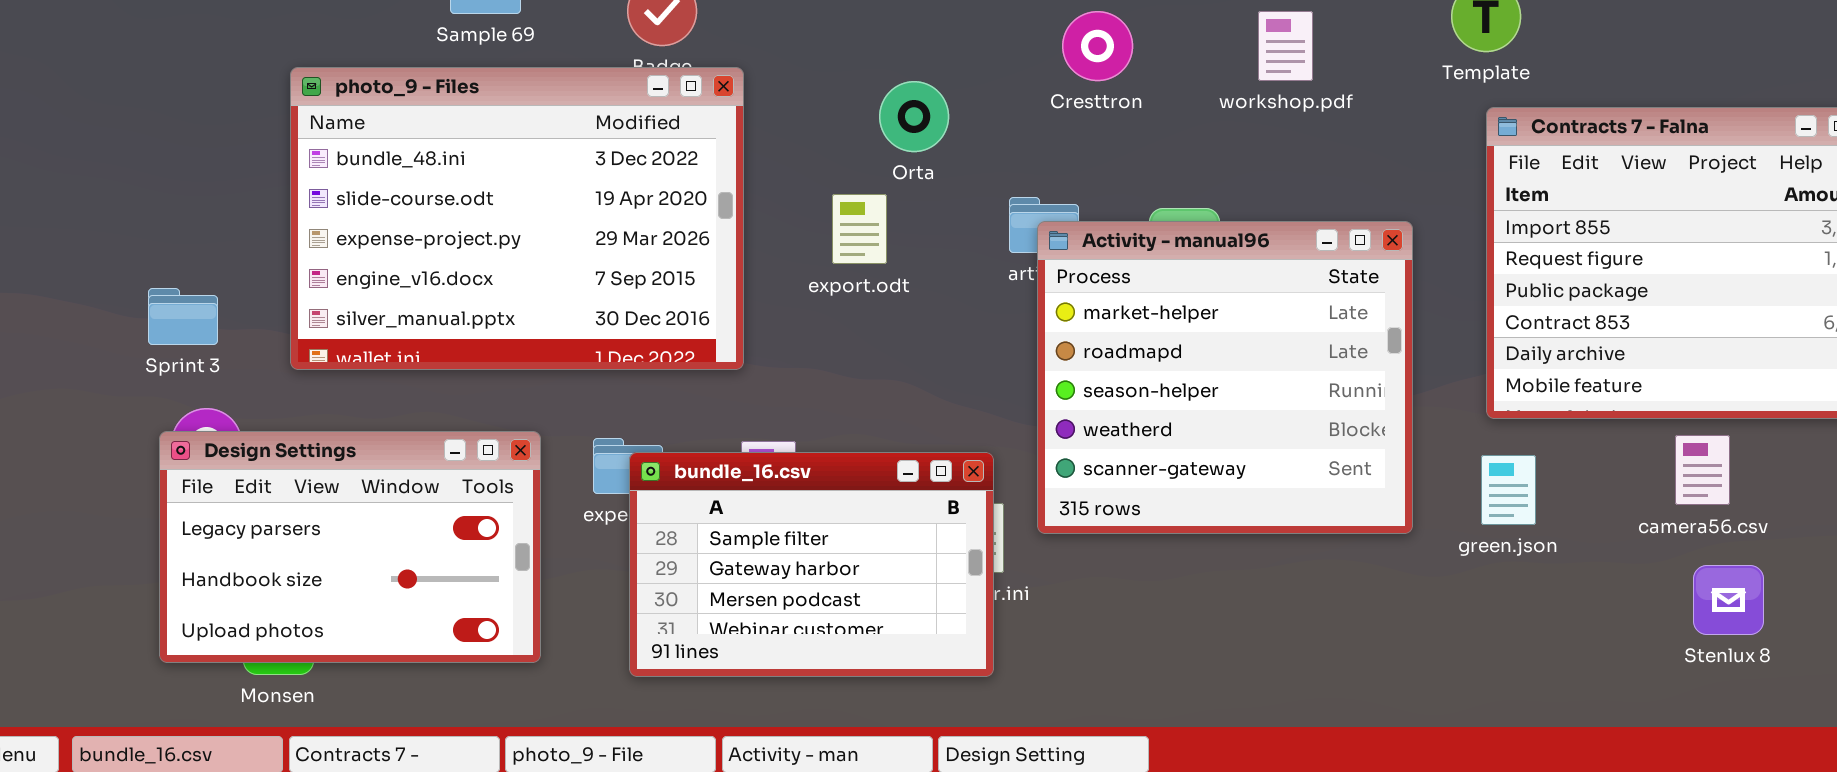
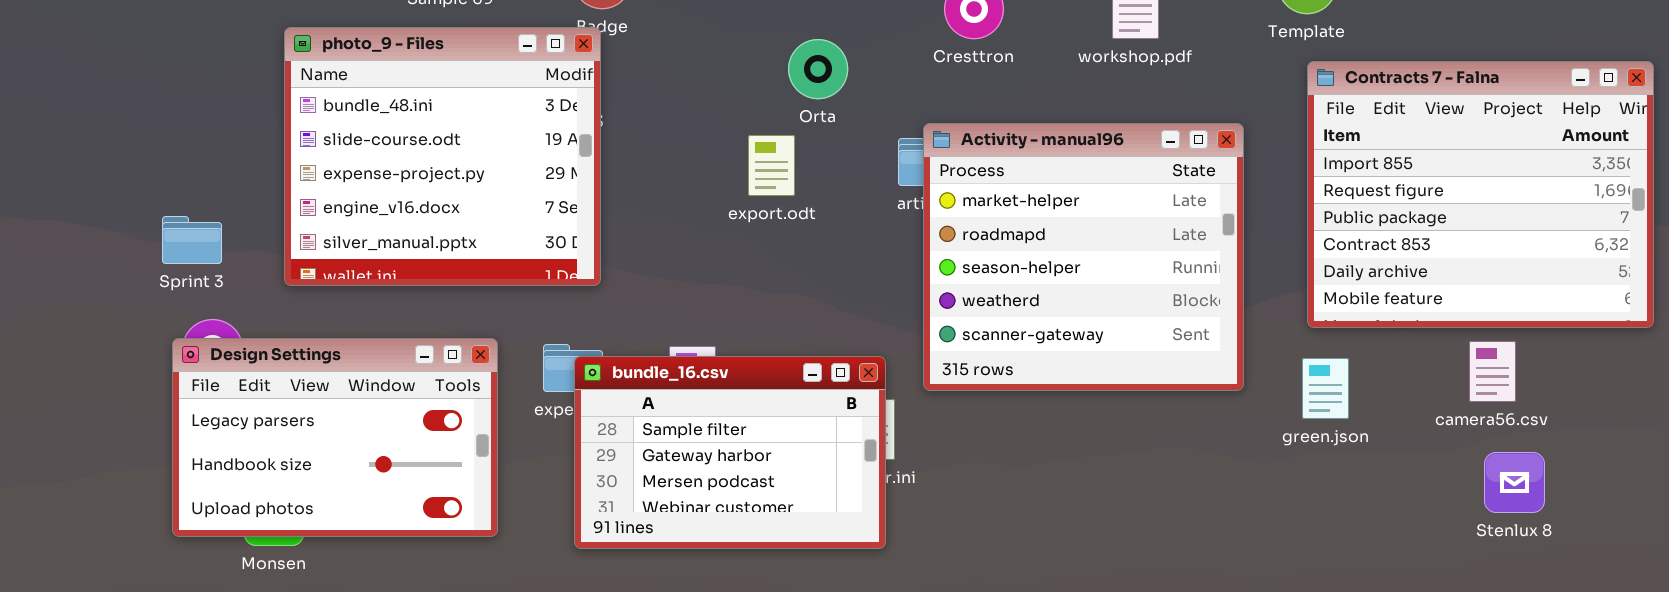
photo_9 - Files: [290,67,744,370] -> [284,27,601,286], resized
Activity - manual96: [1037,221,1413,534] -> [923,123,1244,391], moved

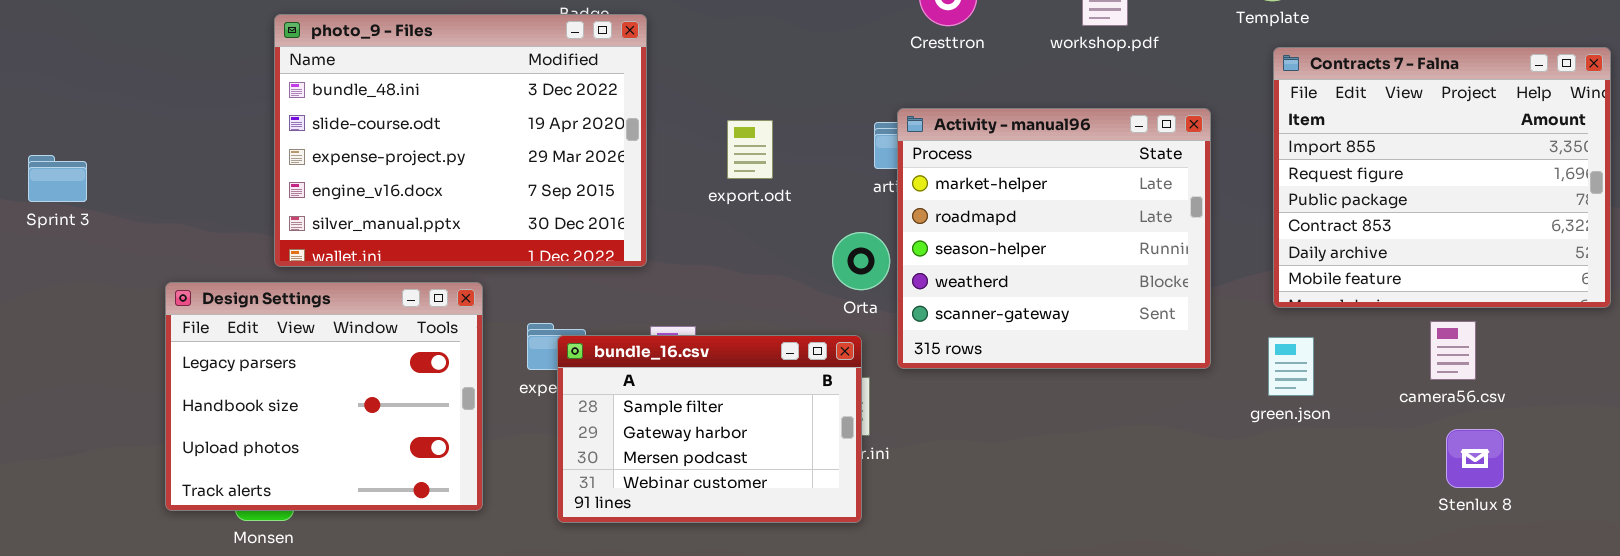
photo_9 - Files: [284,27,601,286] -> [274,14,647,267], resized
Orta: [788,39,848,99] -> [832,232,890,290], moved
Sprint 3: [162,216,222,264] -> [28,155,87,202], moved
Design Settings: [172,338,498,537] -> [165,282,483,511], resized

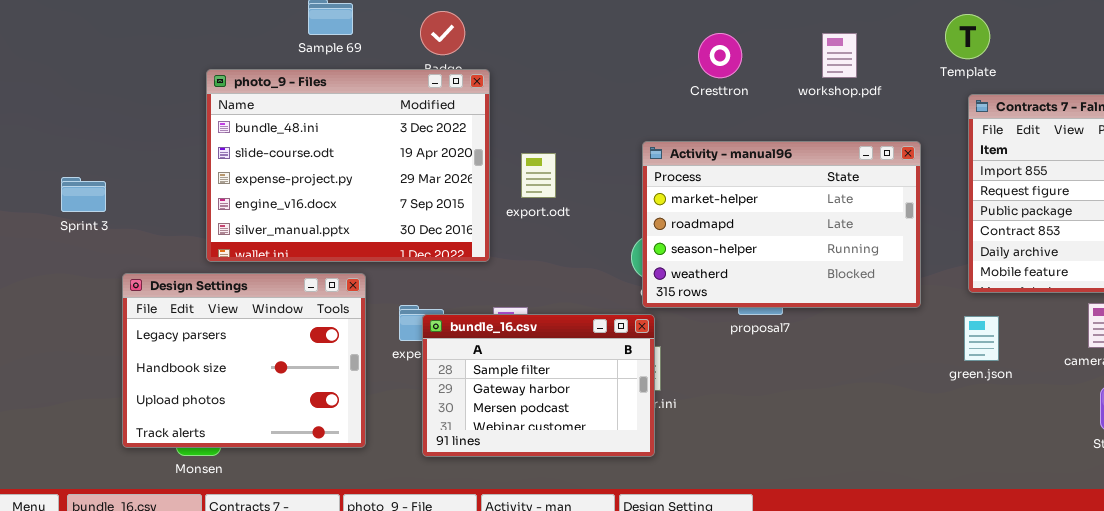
Activity - manual96: [897,108,1211,369] -> [642,141,921,308], resized
export.odt: [727,120,773,179] -> [521,153,556,198], moved
Sprint 3: [28,155,87,202] -> [61,177,106,212], moved

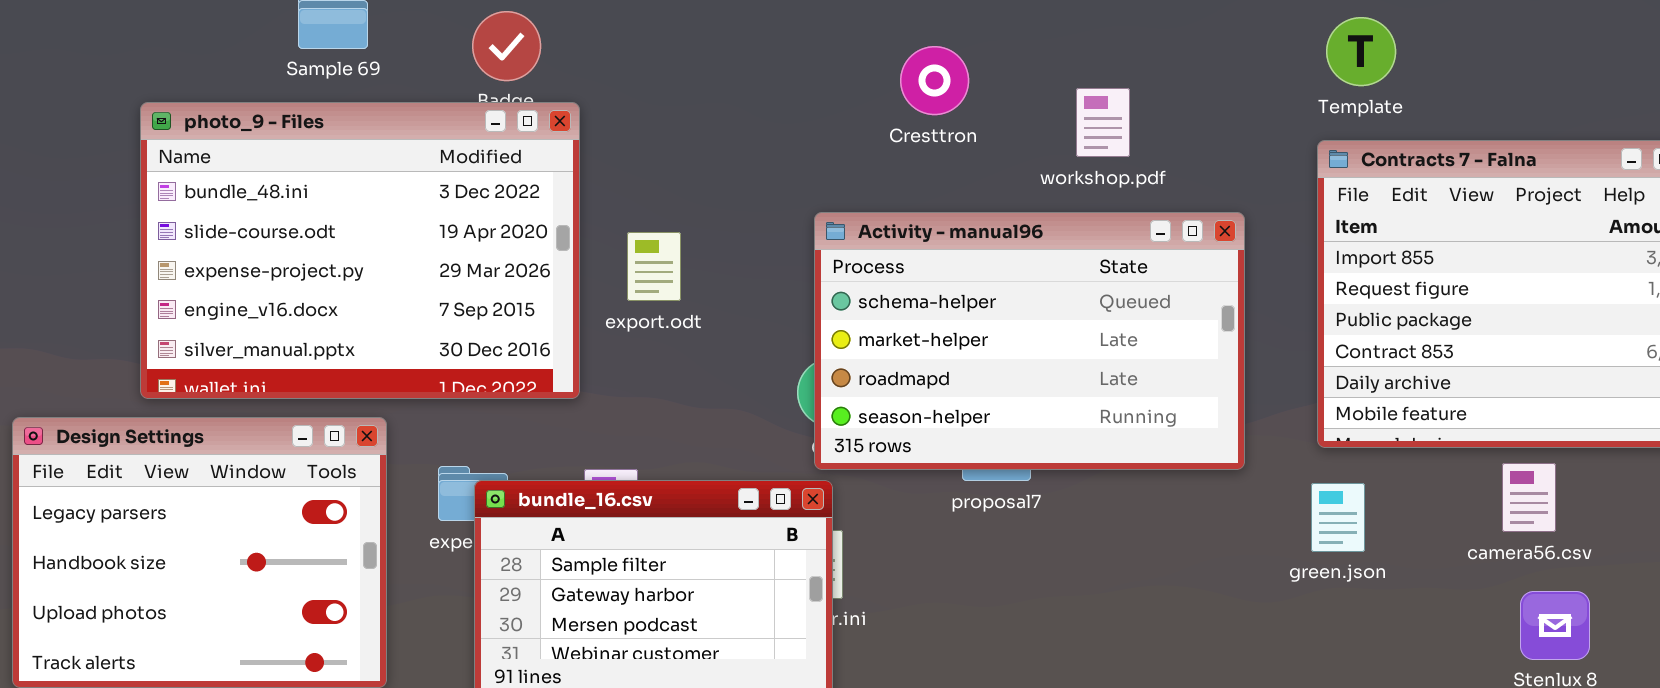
Template: [945,14,990,59] -> [1326,17,1396,86], moved
workshop.pdf: [822,33,857,78] -> [1076,88,1130,157], moved
Activity - manual96: [642,141,921,308] -> [814,212,1245,470], scrolled up 1 row

